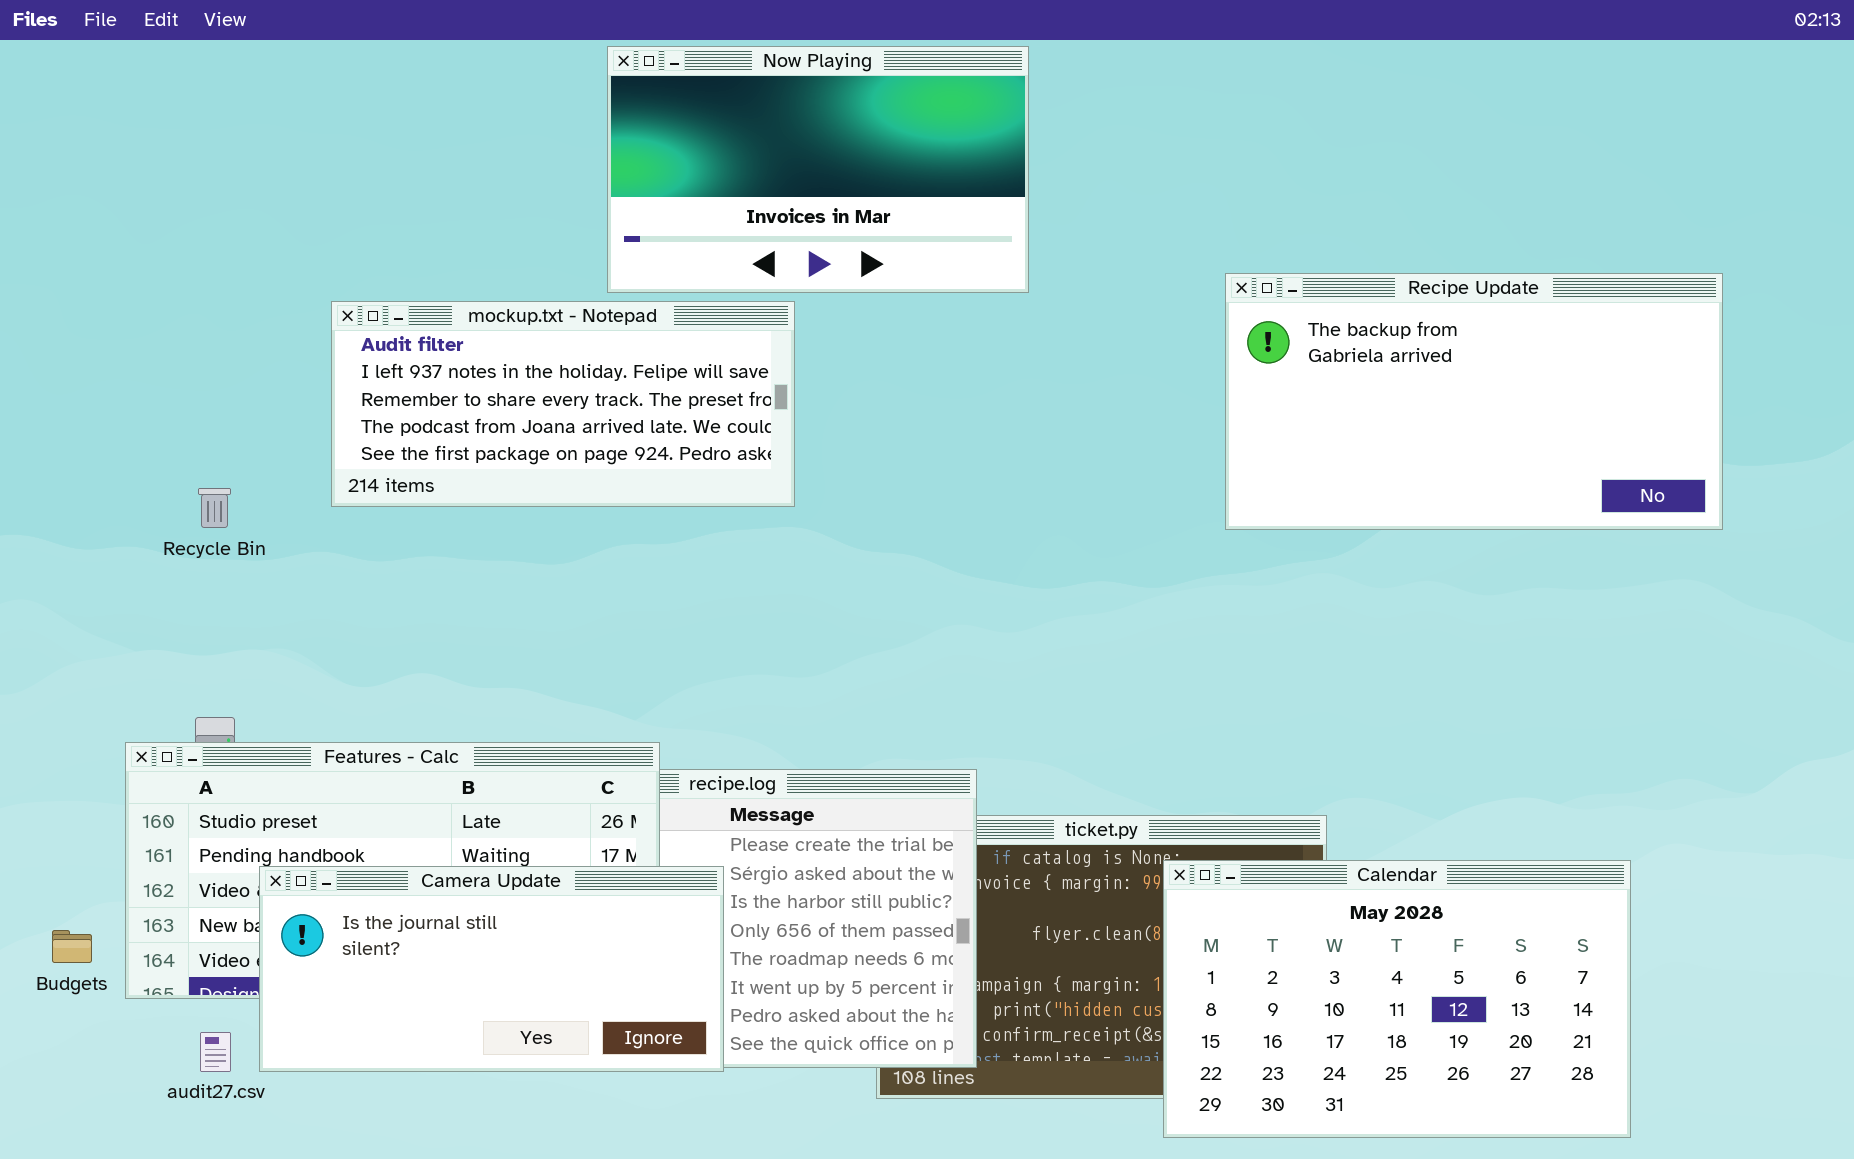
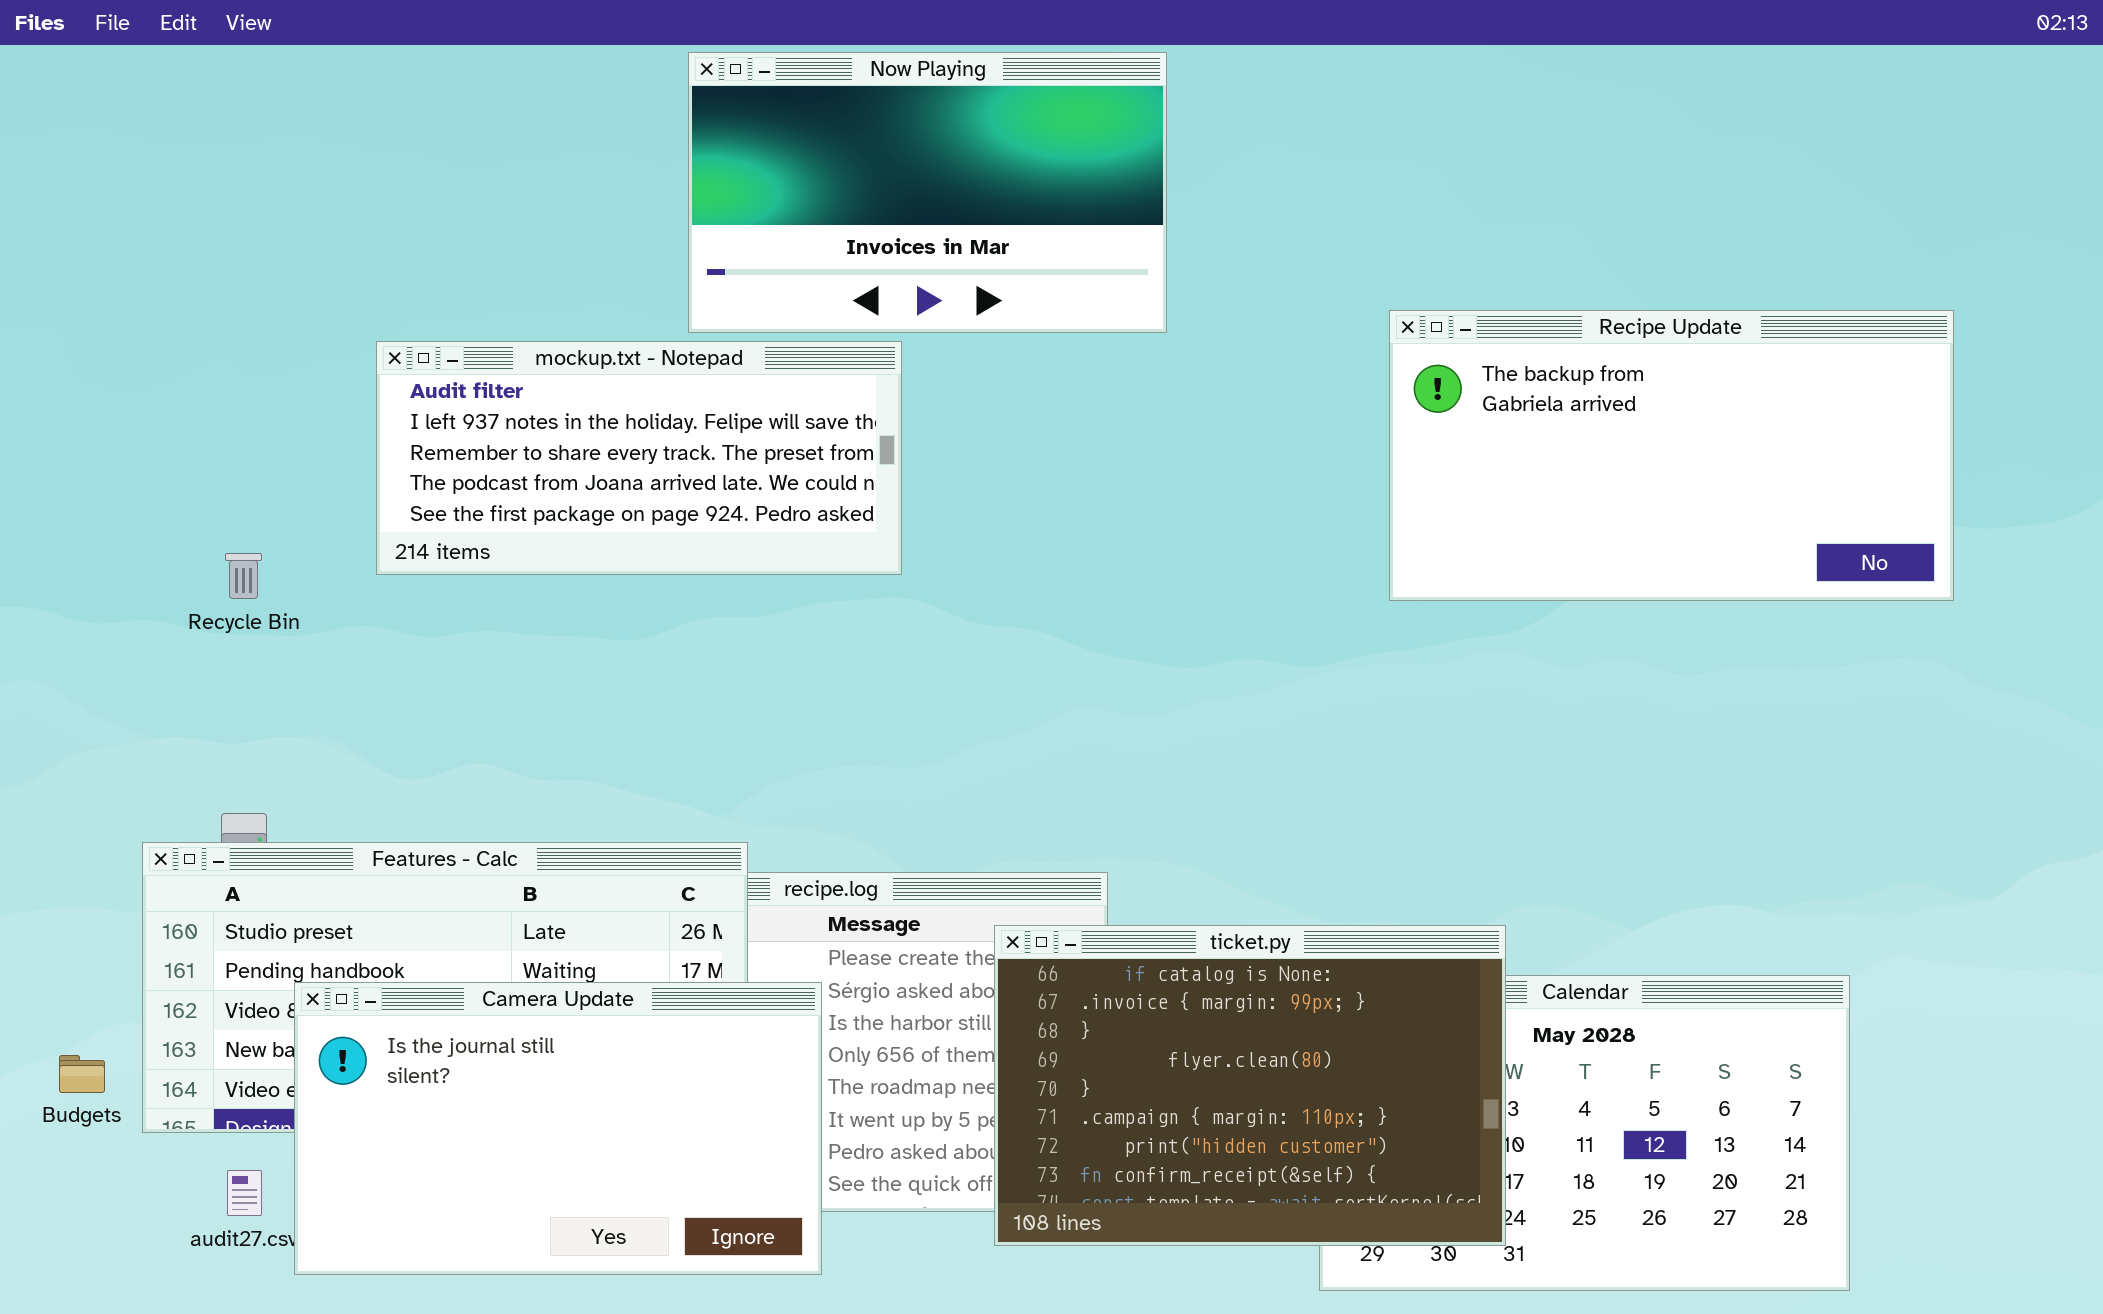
ticket.py: [876,815,1327,1099] -> [994,925,1506,1246], raised
Camera Update: [259,866,724,1072] -> [294,982,822,1275], resized

